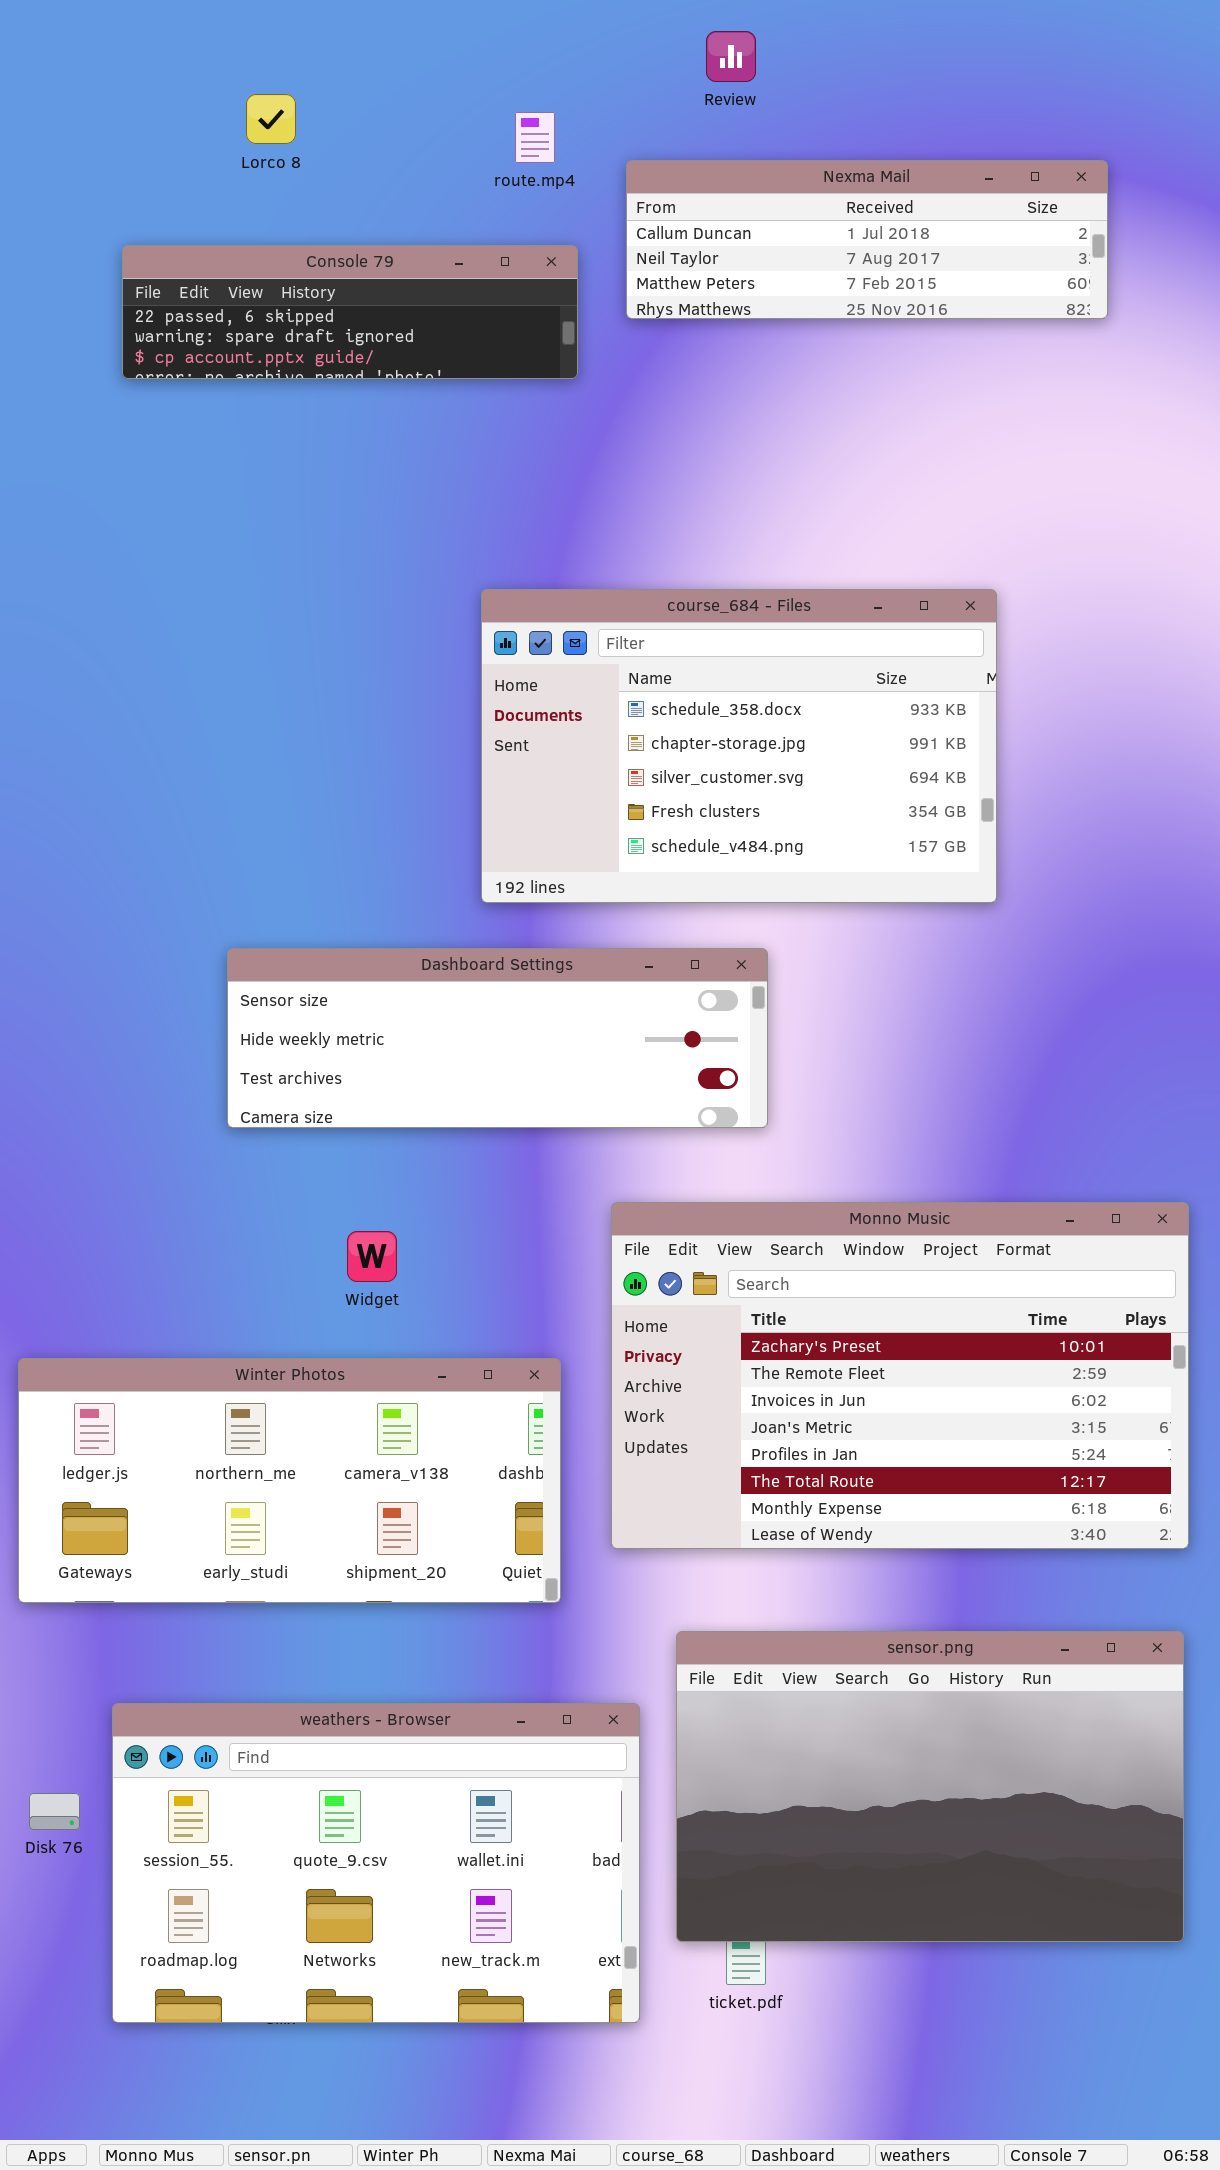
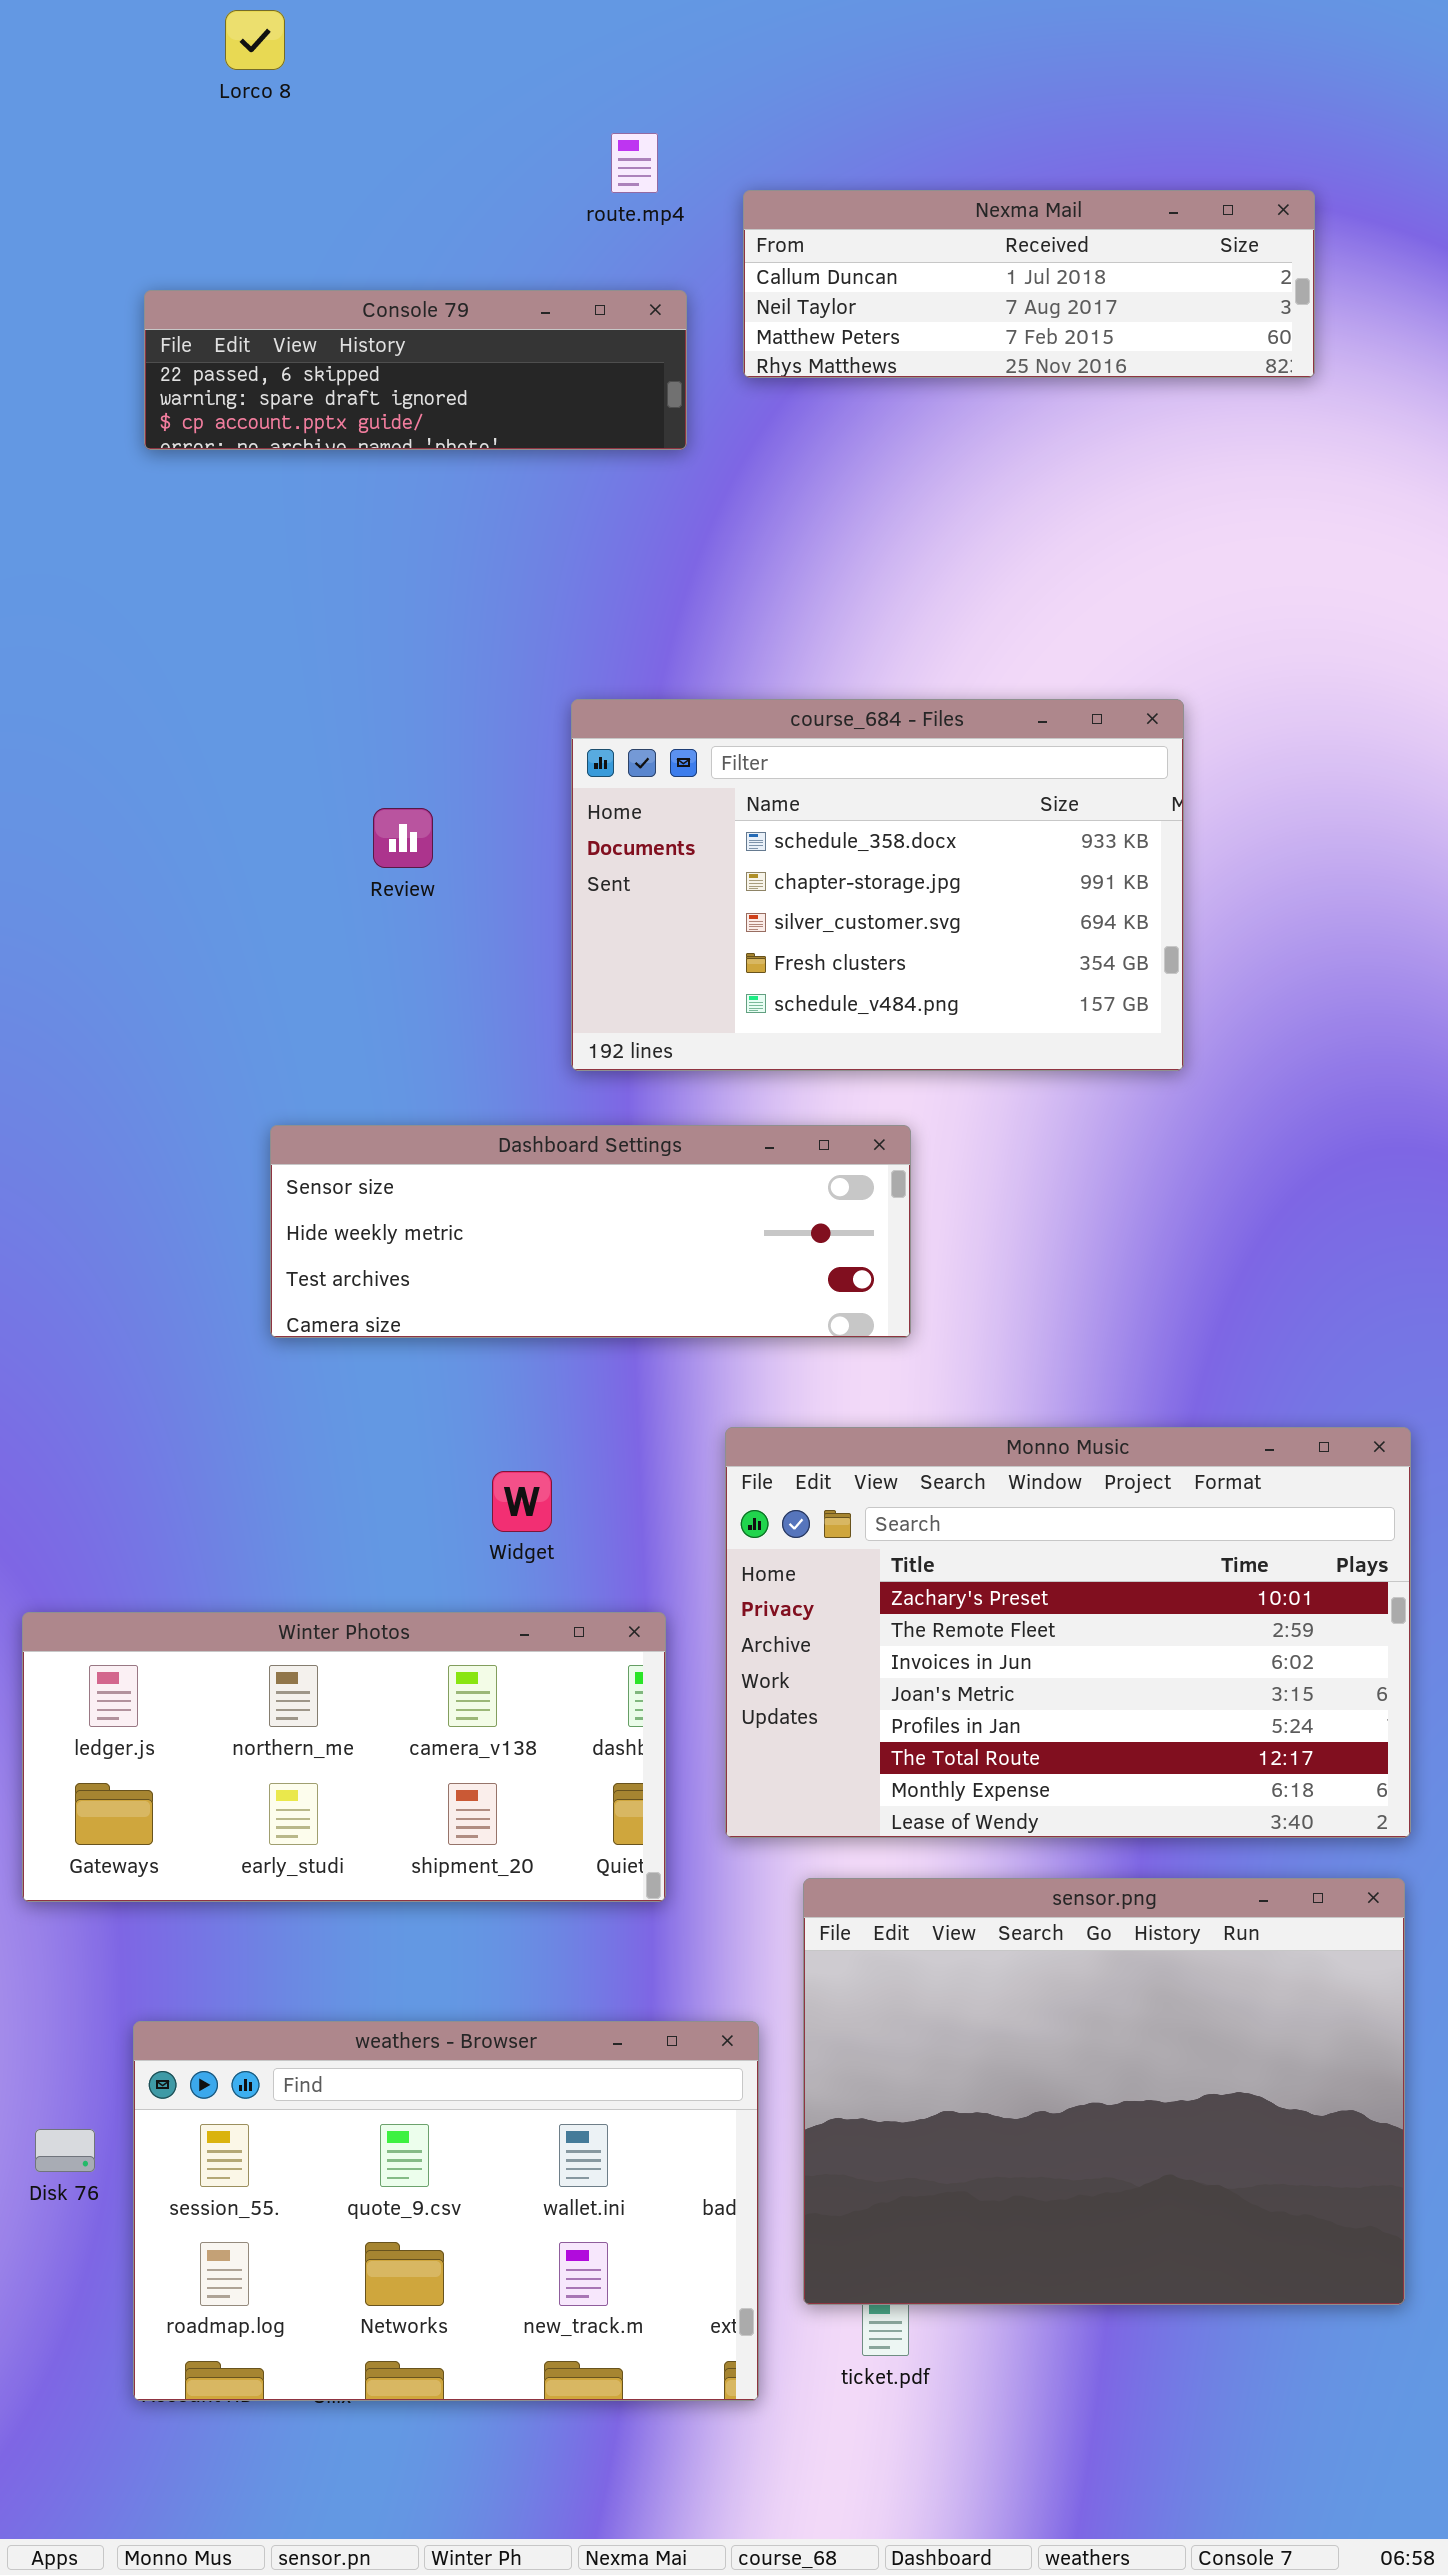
Review: [706,31,756,82] -> [373,808,433,868], moved
Lorco 8: [246,94,296,144] -> [225,10,285,70], moved
Widget: [347,1231,397,1282] -> [492,1471,552,1532], moved
sensor.png: [676,1631,1184,1942] -> [803,1878,1405,2305], resized

